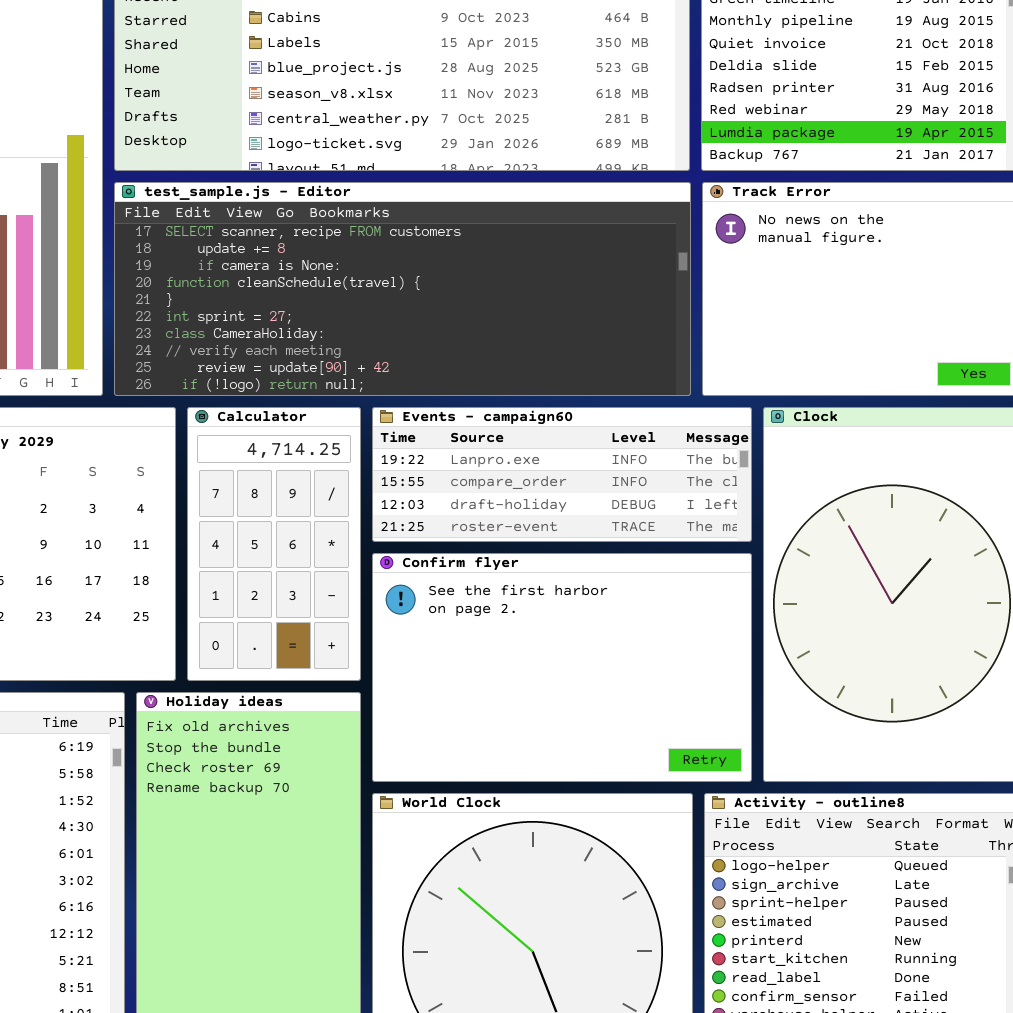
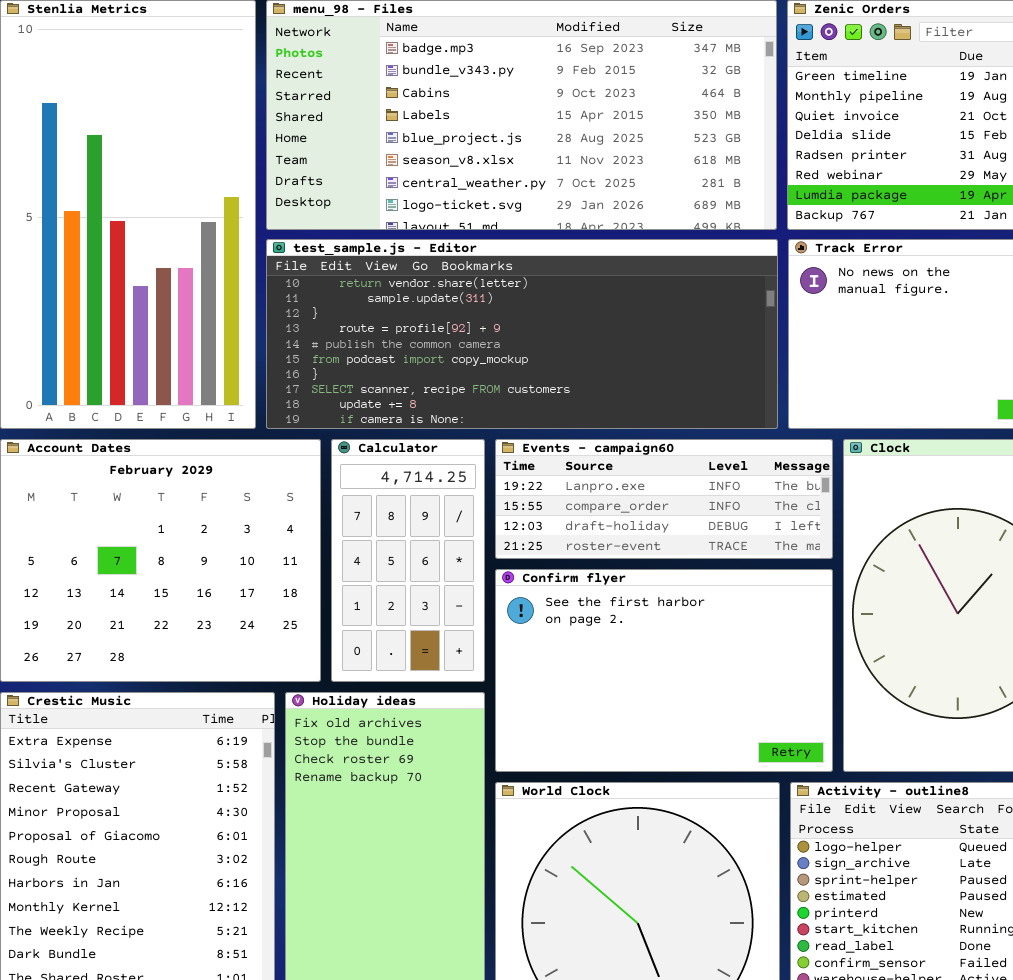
test_sample.js - Editor: [114,182,691,396] -> [266,239,778,429], scrolled up 7 rows

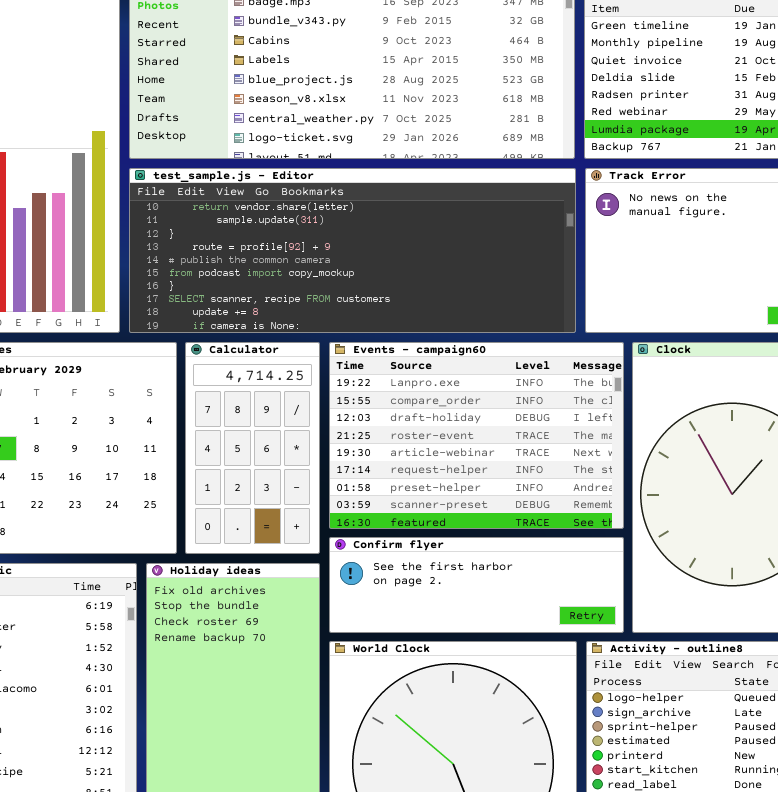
Events - campaign60: [495,439,833,559] -> [329,342,624,529], resized
Confirm flyer: [495,569,833,772] -> [329,537,624,633], resized

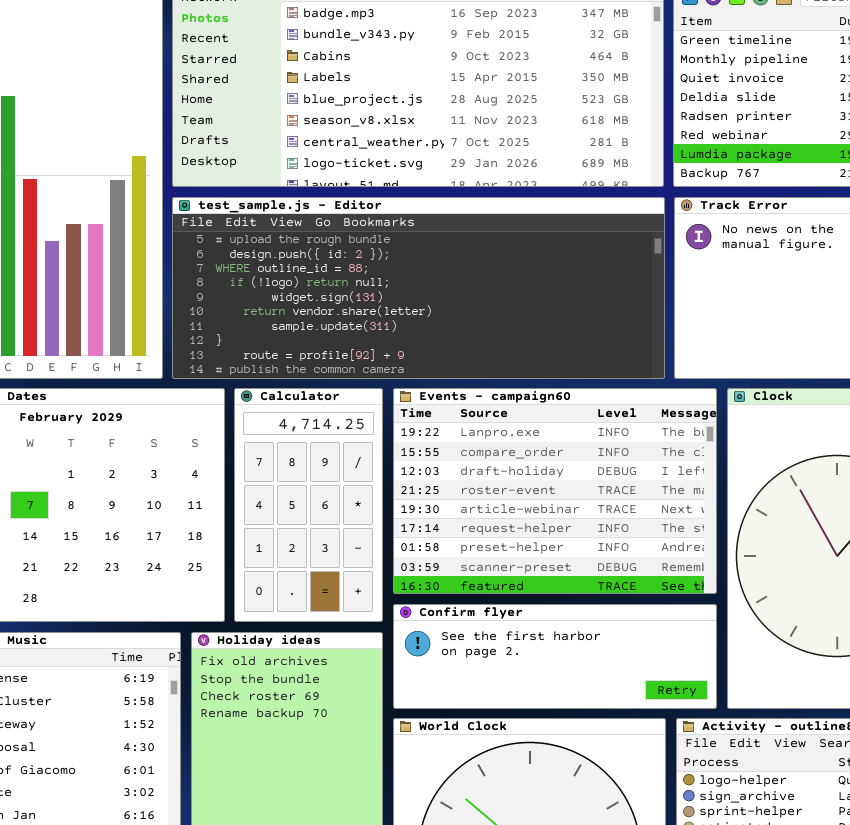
test_sample.js - Editor: [129,168,576,333] -> [172,197,665,379], scrolled up 5 rows

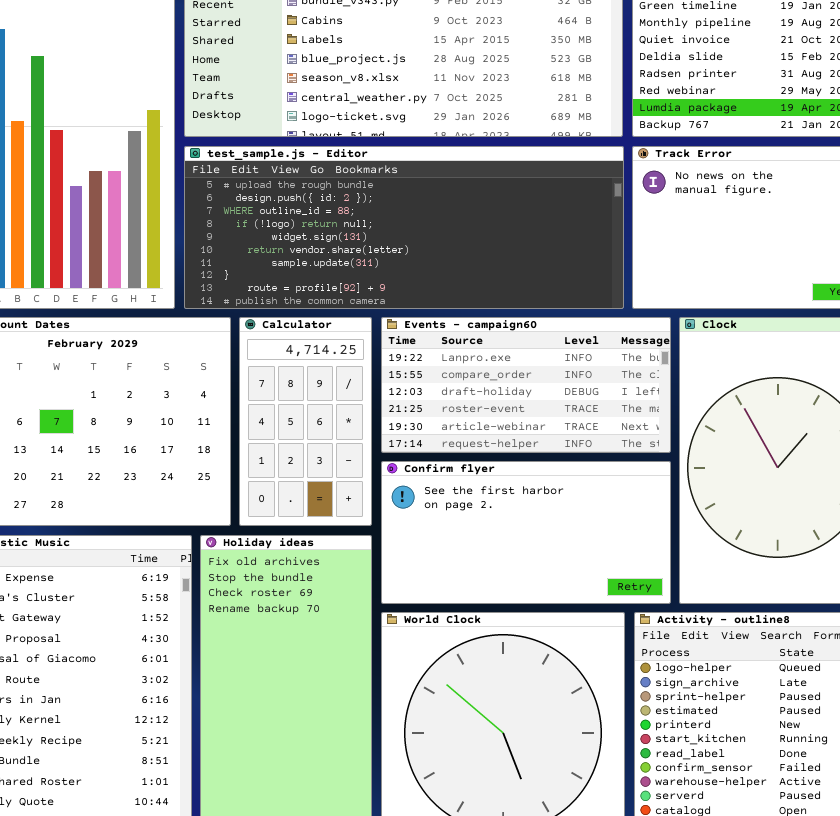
Events - campaign60: [393,388,717,594] -> [381,317,671,453], resized
Confirm flyer: [393,604,717,709] -> [381,461,671,604], resized

